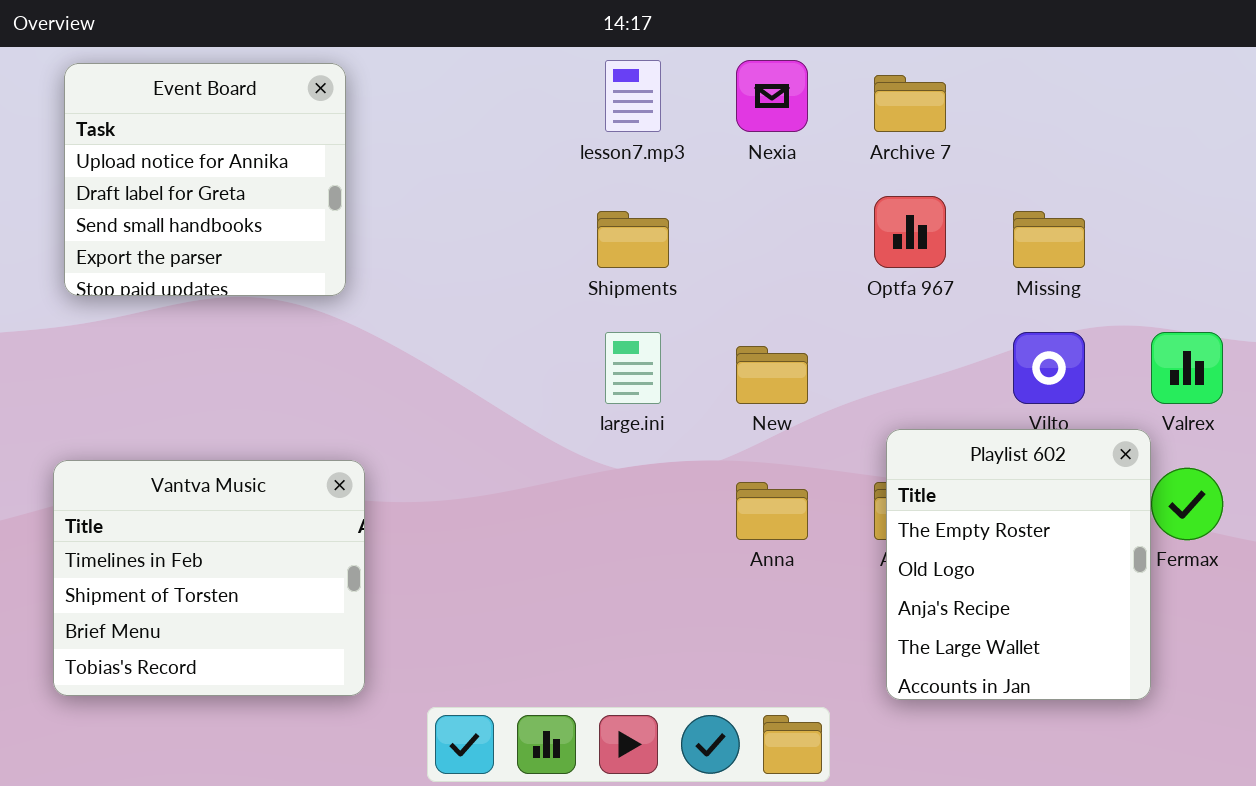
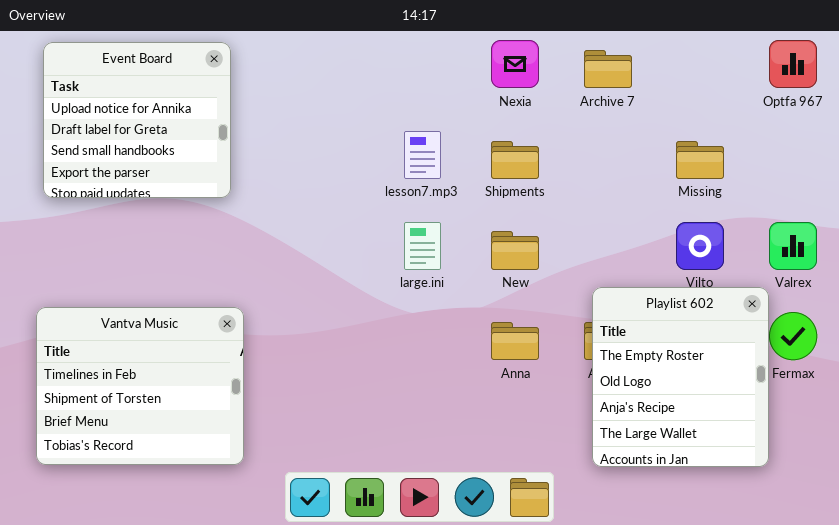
lesson7.mp3: [605,60,661,132] -> [404,131,441,179], moved
Optfa 967: [874,196,946,268] -> [769,40,817,88], moved
Shipments: [597,211,669,268] -> [491,141,539,179], moved

